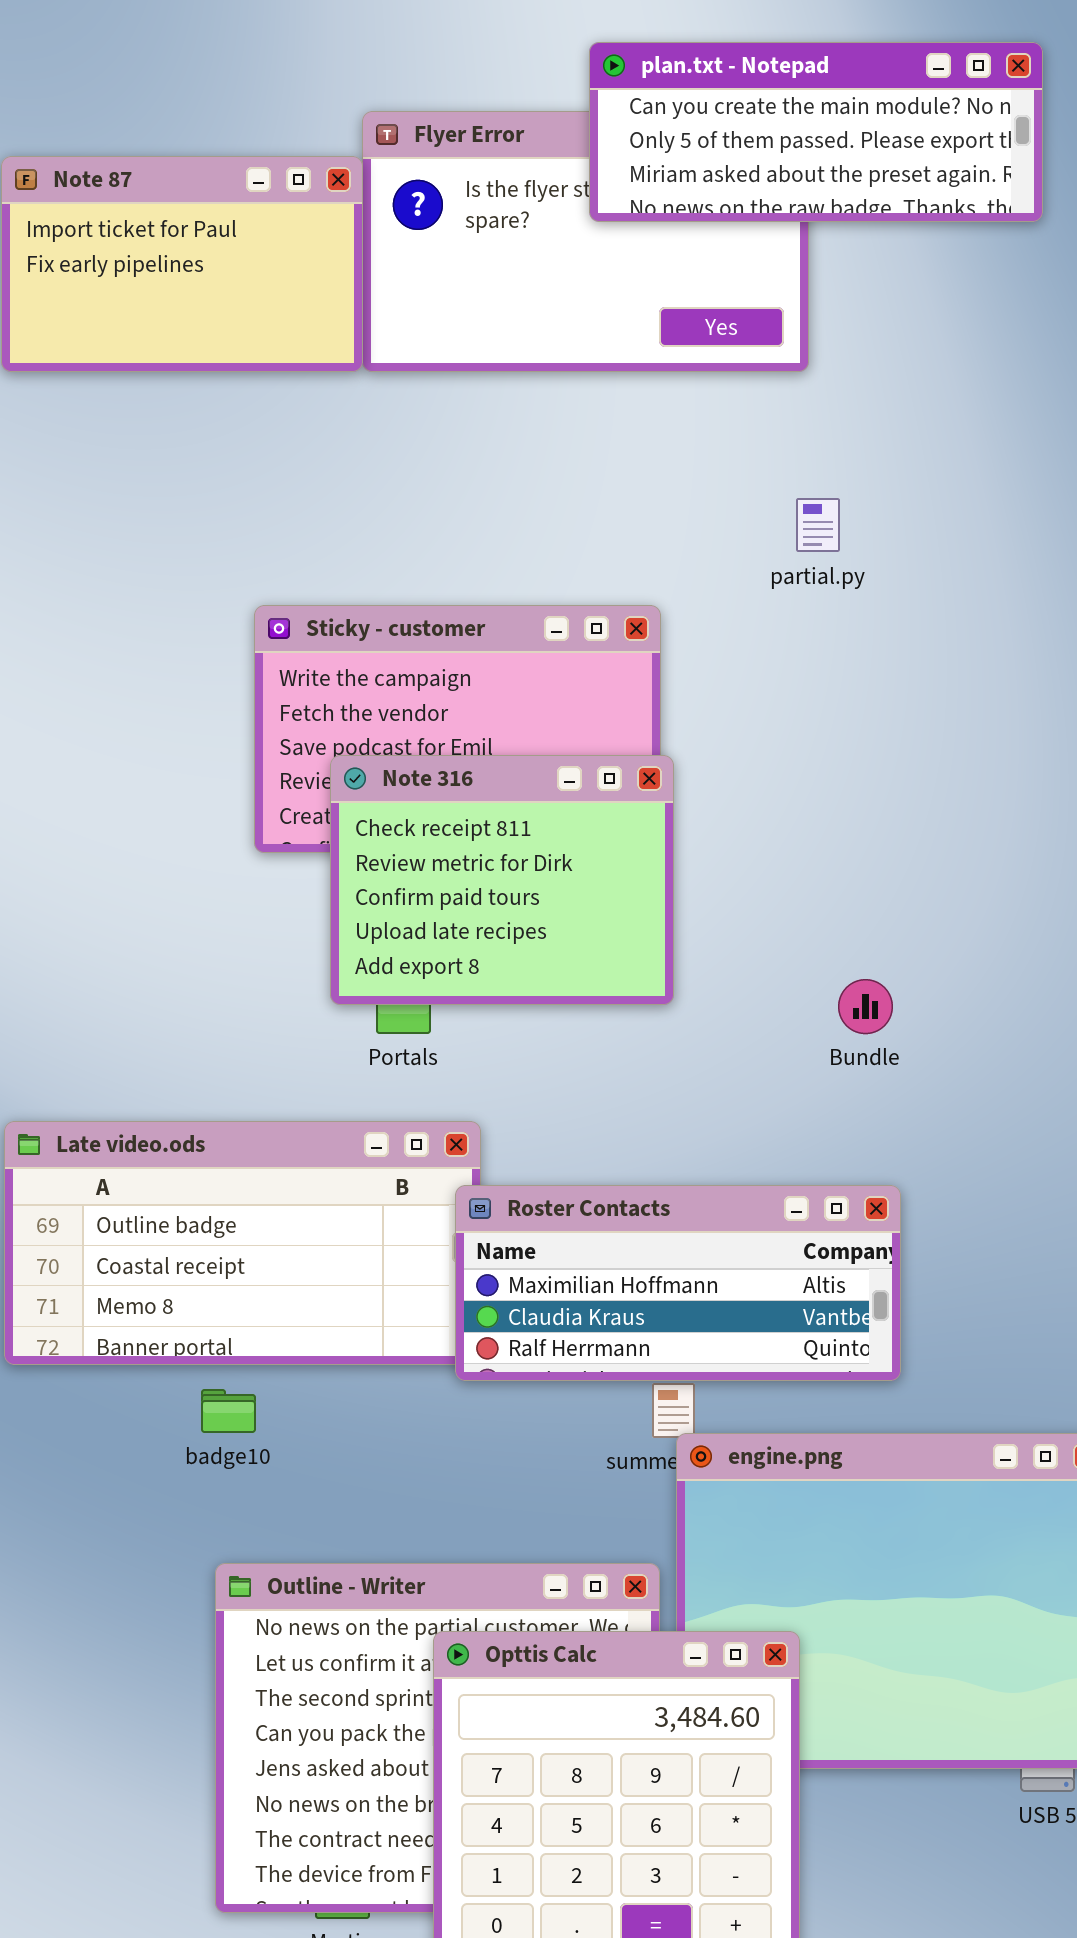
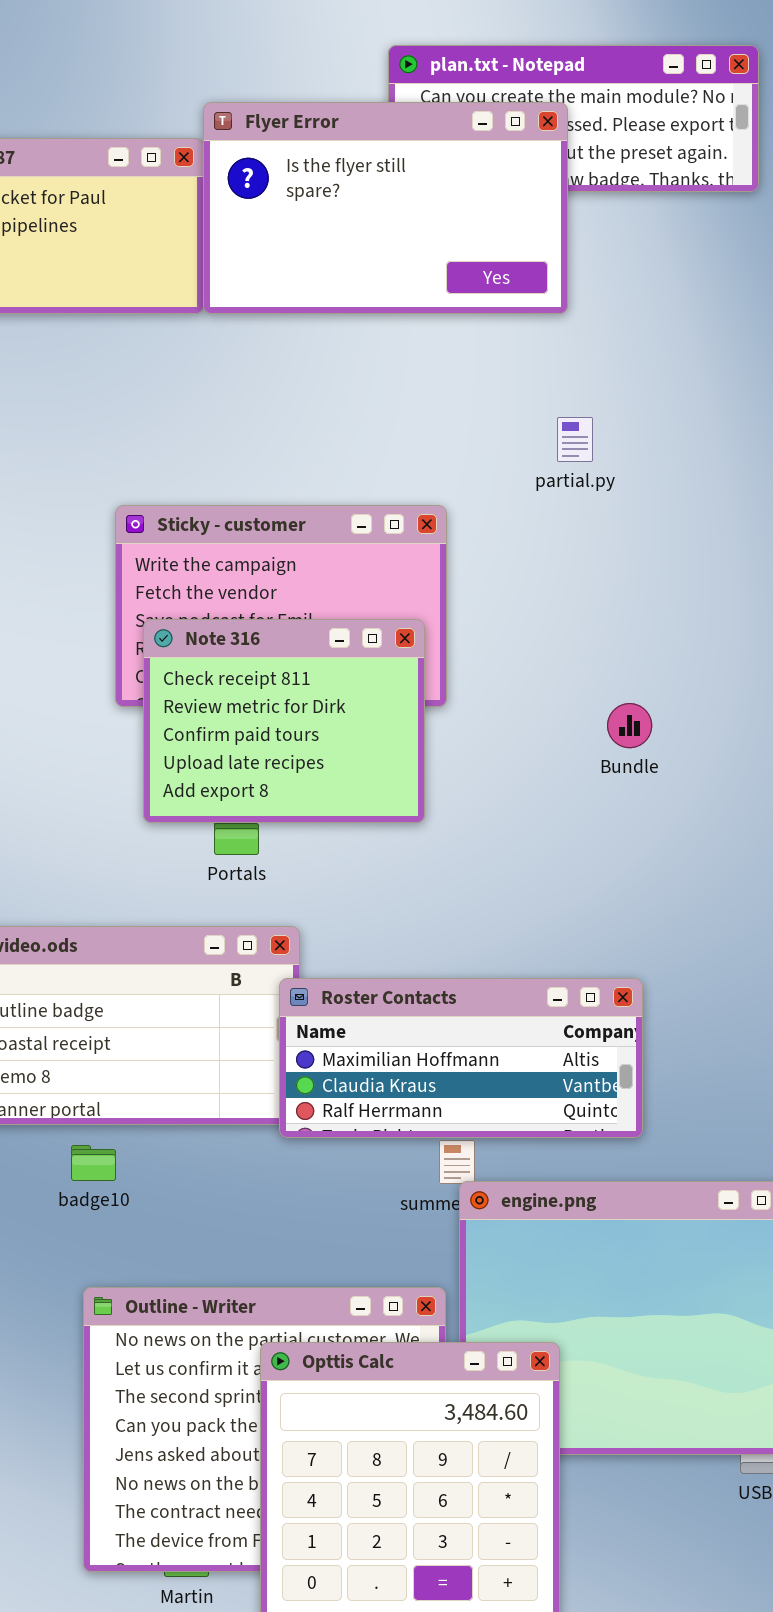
Flyer Error: [362,111,809,372] -> [203,102,568,314], raised
Note 316: [330,755,674,1005] -> [143,619,425,823], moved
Bundle: [838,979,893,1034] -> [607,703,652,748], moved

